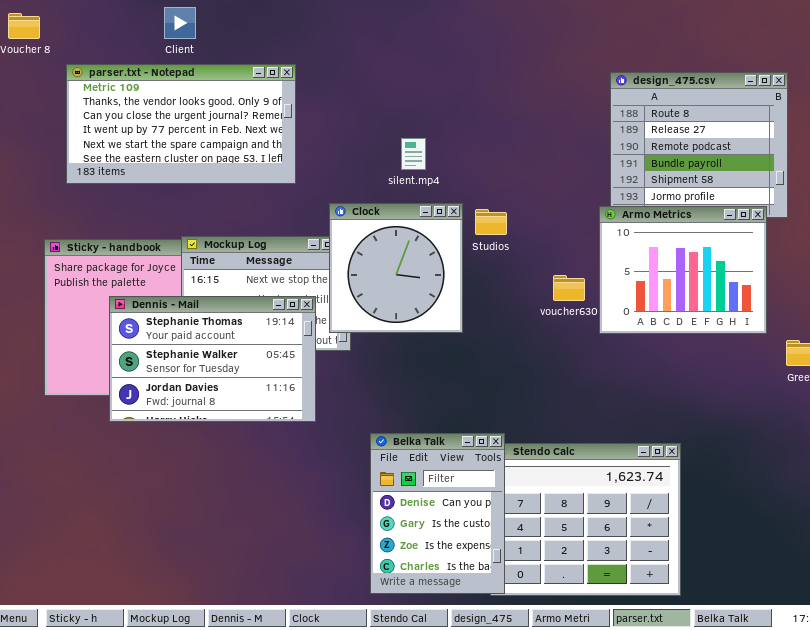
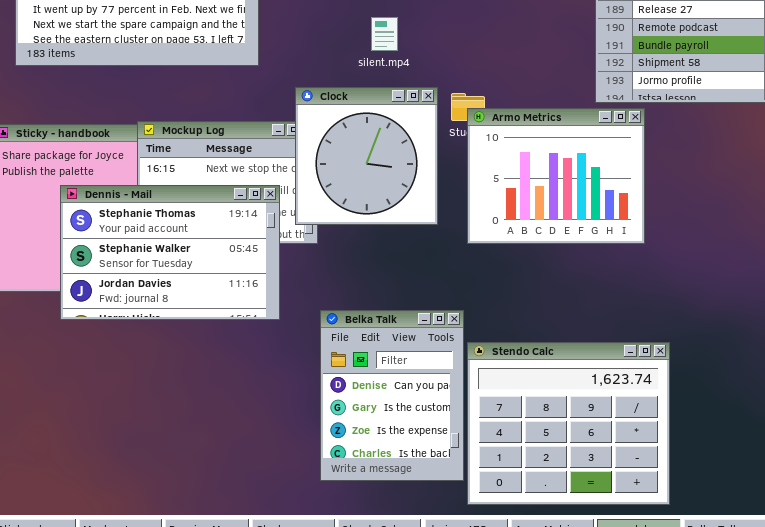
Armo Metrics: [599,206,767,334] -> [467,108,645,244], moved
Belka Talk: [370,433,505,594] -> [320,310,464,481], moved

